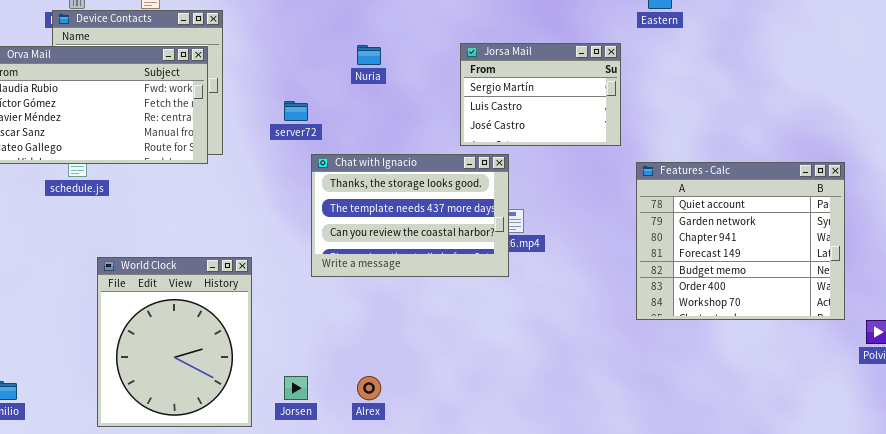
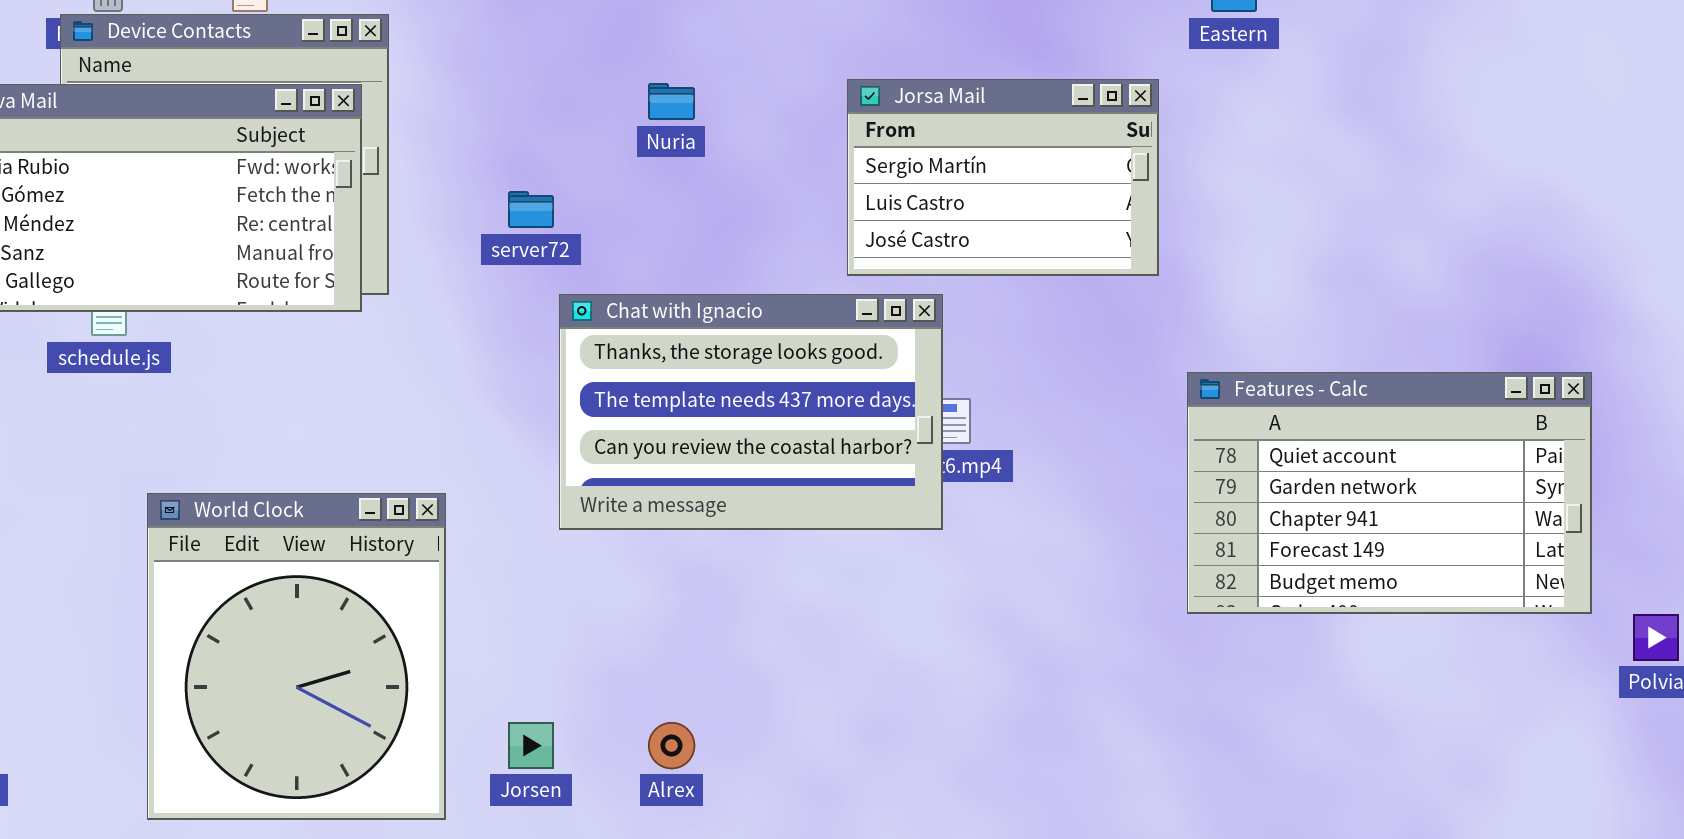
Features - Calc: [636,162,845,320] -> [1187,372,1592,614], resized

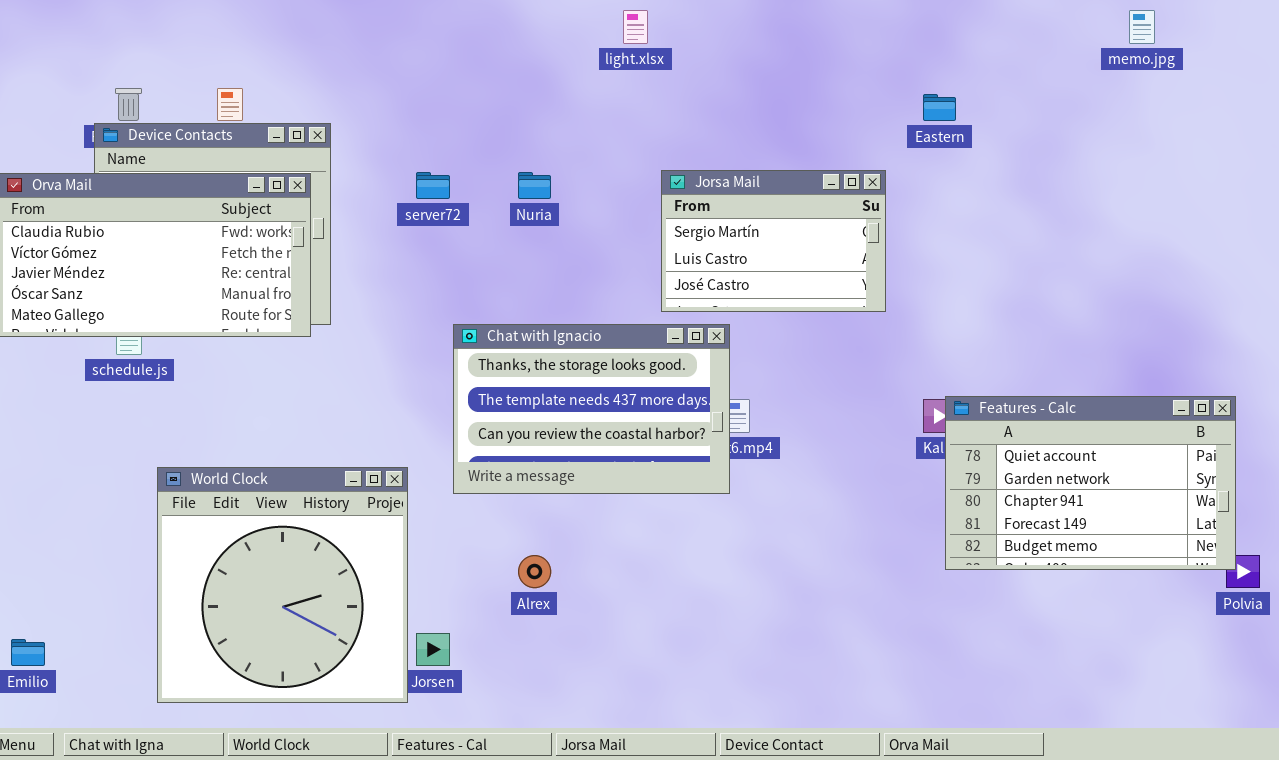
server72: [508,191,554,228] -> [416,172,450,199], moved
Features - Calc: [1187,372,1592,614] -> [945,396,1236,570], moved
World Clock: [147,493,446,820] -> [157,467,408,703], resized
Alrex: [648,722,695,769] -> [518,555,551,588], moved

